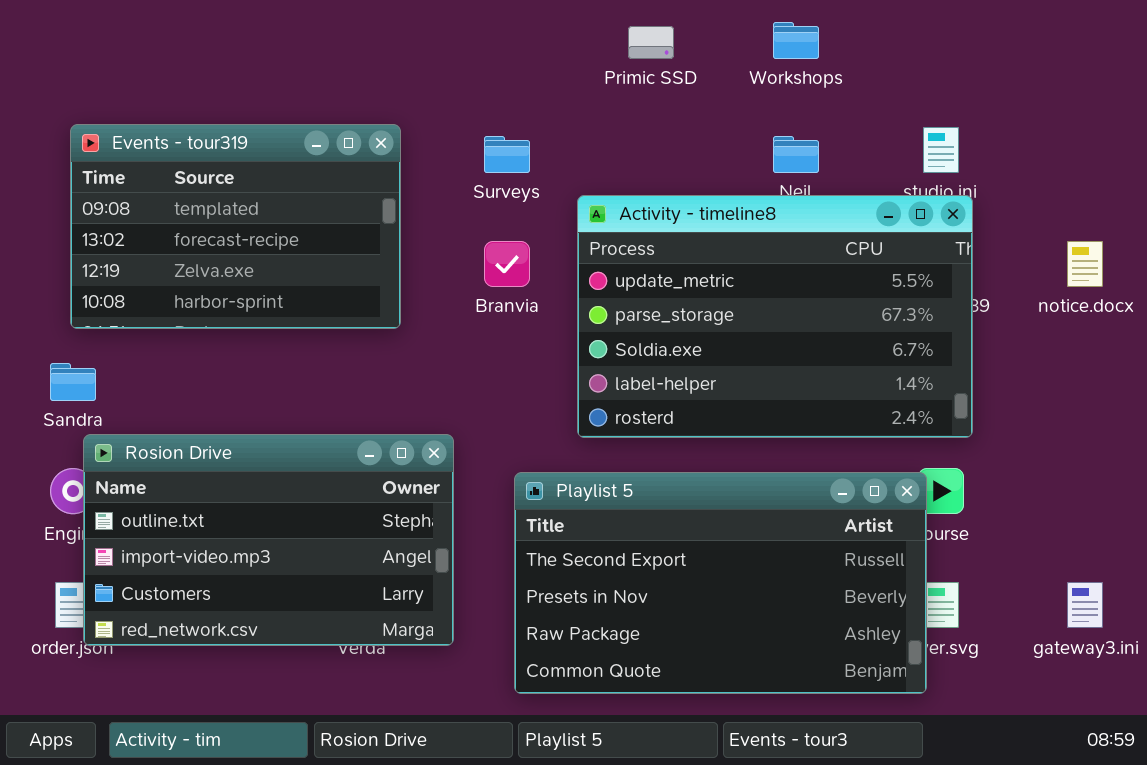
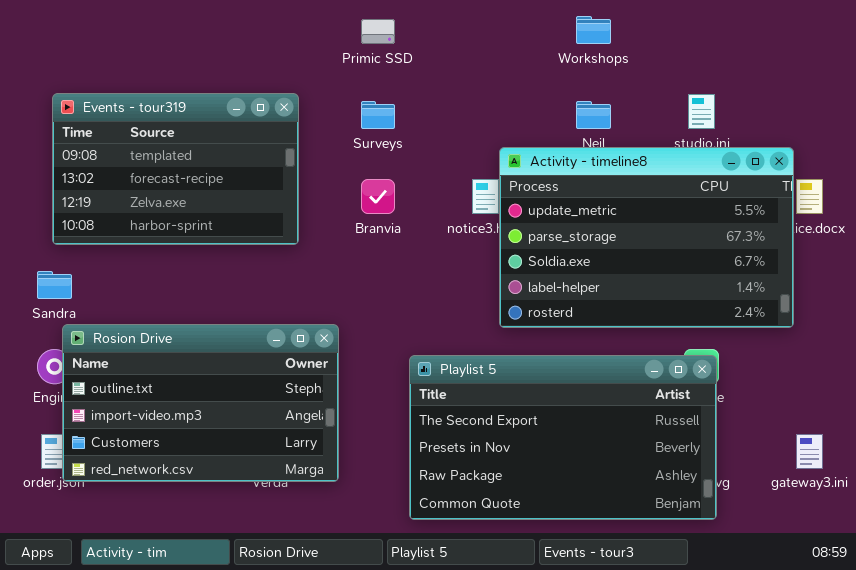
Primic SSD: [628,26,674,59] -> [361,19,395,44], moved
Activity - timeline8: [577,195,973,438] -> [499,147,794,328], moved
Playlist 5: [514,472,927,694] -> [409,355,717,520], moved

